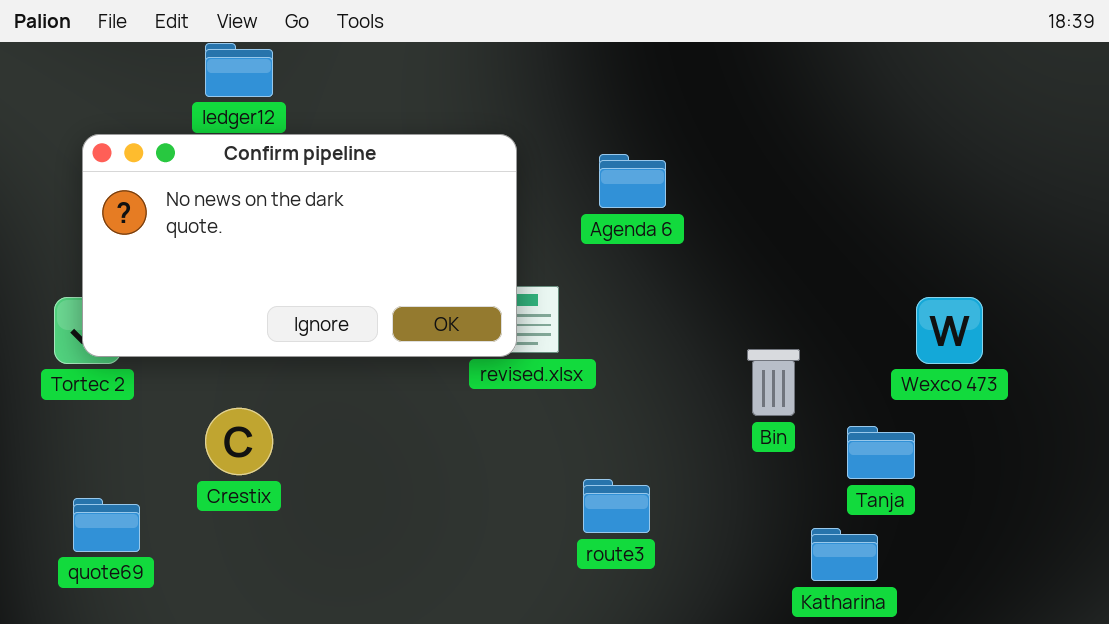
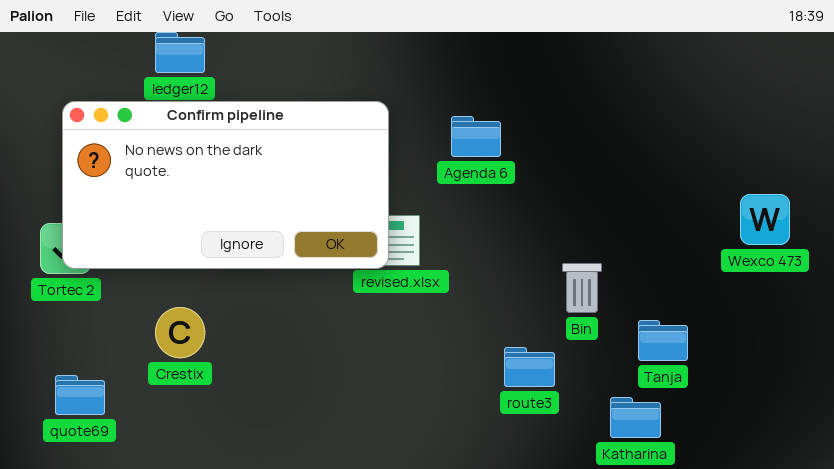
Wexco 473: [916,297,983,364] -> [740,194,790,245], moved
route3: [583,479,650,533] -> [504,347,555,387], moved

